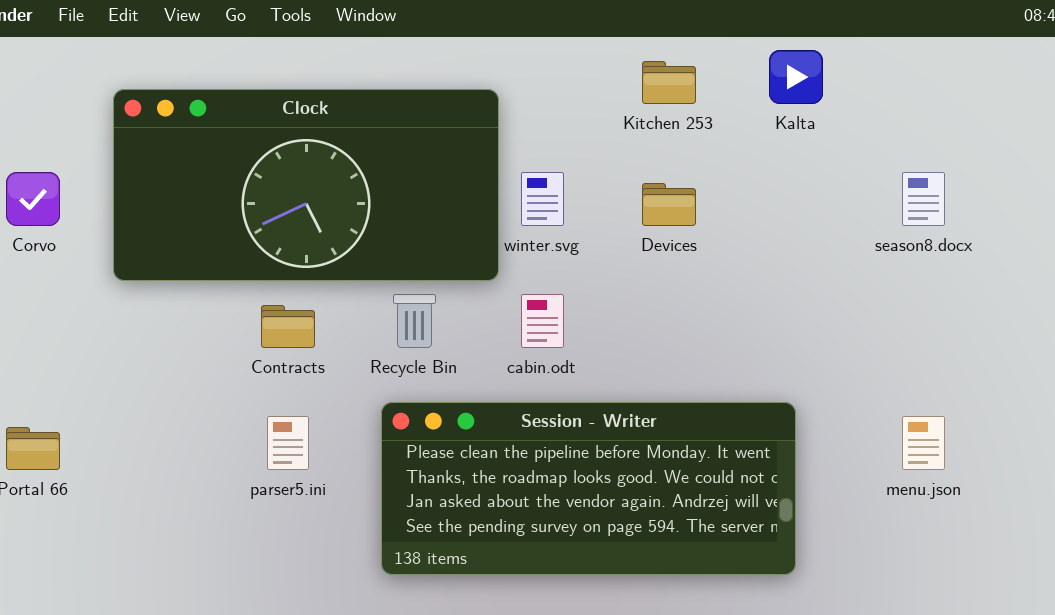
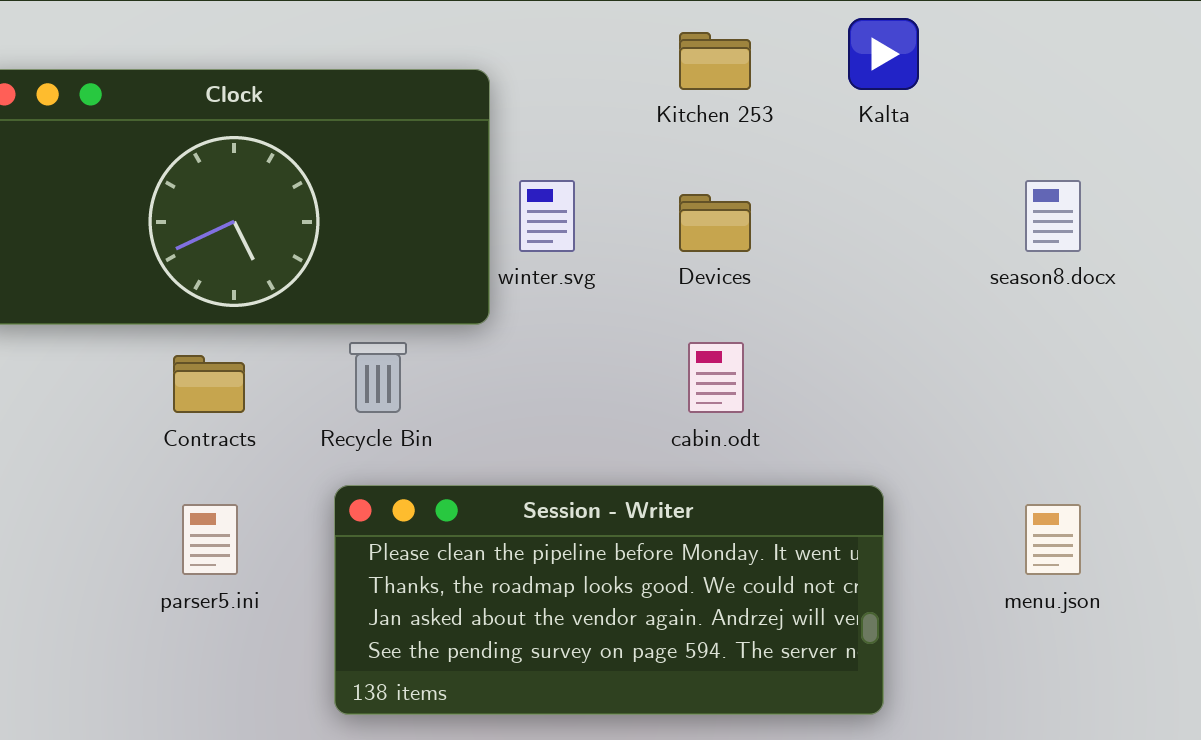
cabin.odt: [521,294,564,348] -> [688,342,744,413], moved

